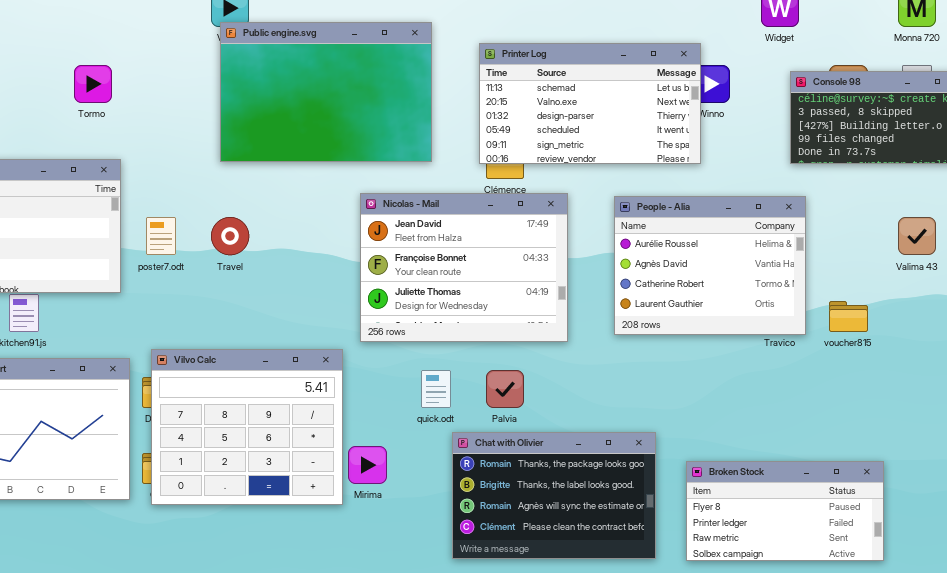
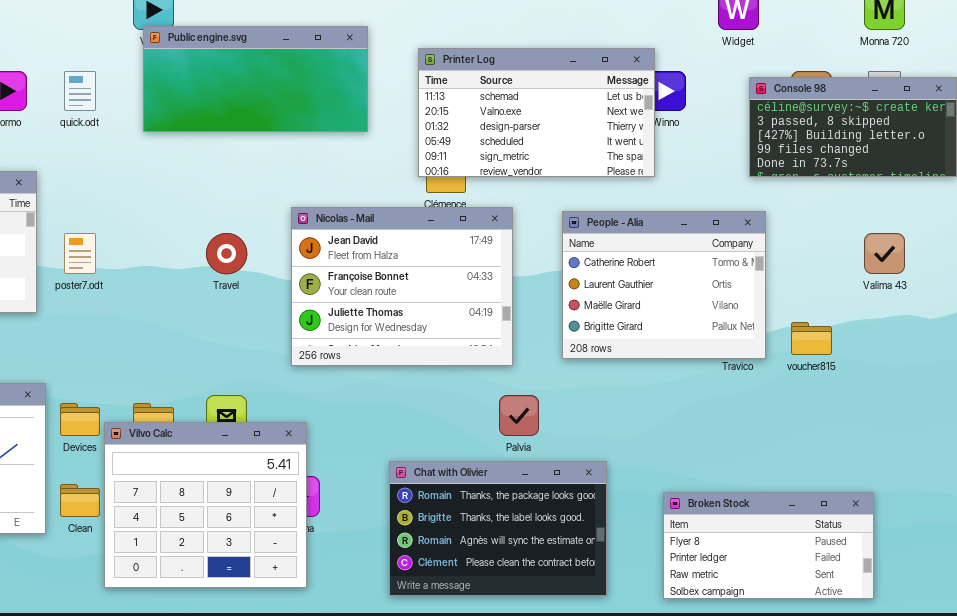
Public engine.svg: [220,22,432,162] -> [143,26,368,132], resized
People - Alia: [614,196,806,335] -> [562,211,766,359], scrolled down 2 rows
Travel: [211,217,249,255] -> [206,233,247,274], moved
Vilvo Calc: [151,349,343,505] -> [104,422,307,588], moved
quick.odt: [421,370,451,408] -> [64,71,96,111], moved
Palvia: [486,370,524,408] -> [499,395,539,436], moved
Broken Stock: [686,461,884,561] -> [663,492,874,599], moved

